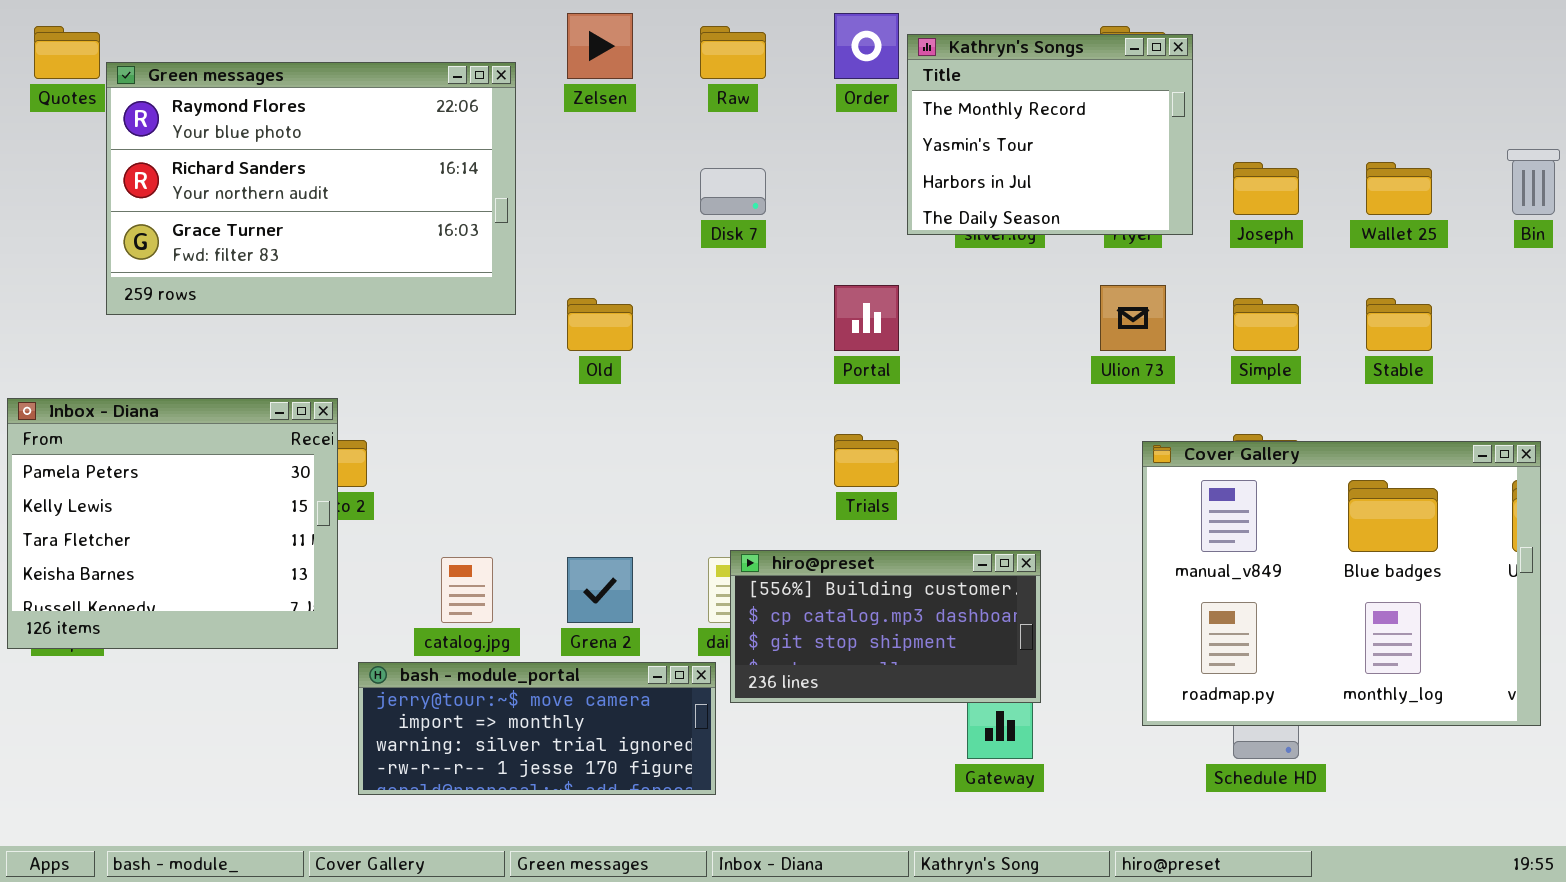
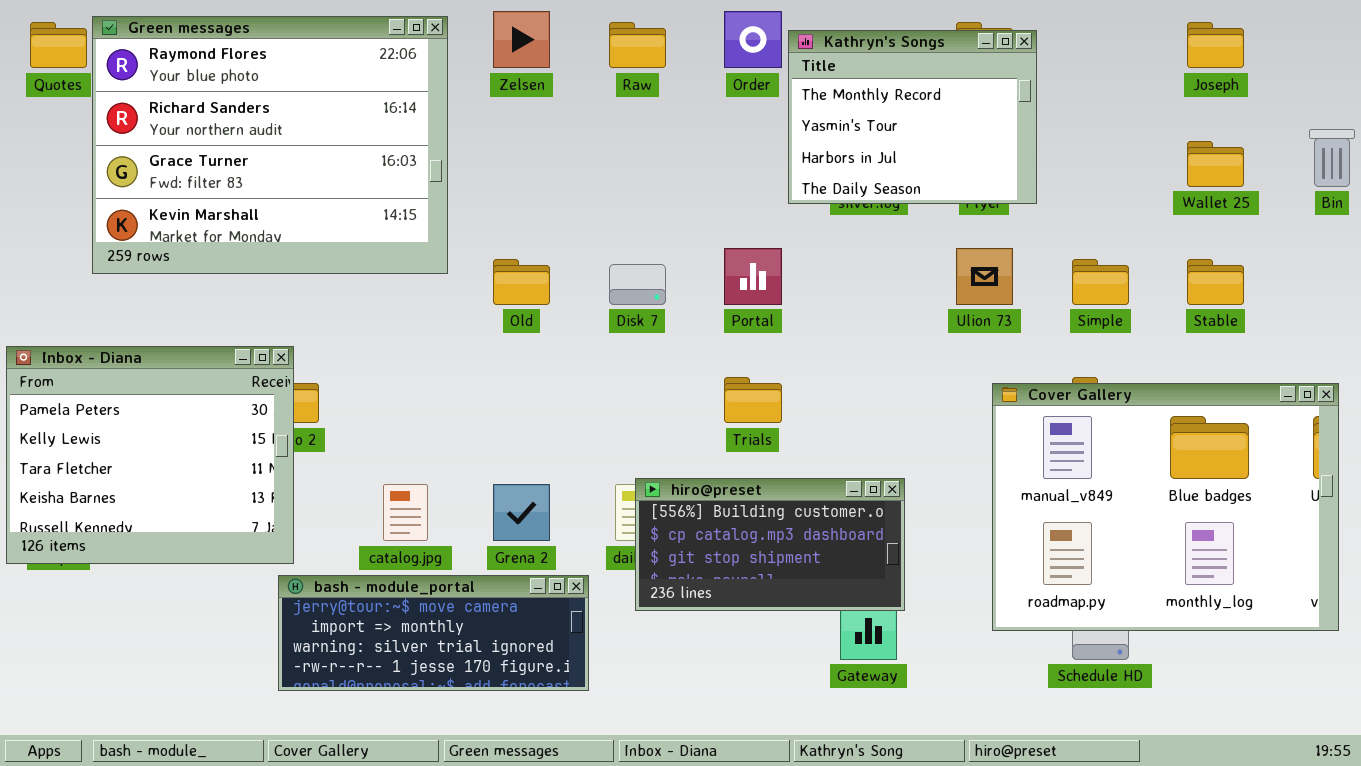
Green messages: [106,62,516,315] -> [92,16,448,274], resized
Joseph: [1233,162,1299,215] -> [1187,22,1244,68], moved
Disk 7: [700,168,766,215] -> [609,264,666,305], moved
bash - module_portal: [358,662,716,795] -> [278,575,589,691], moved

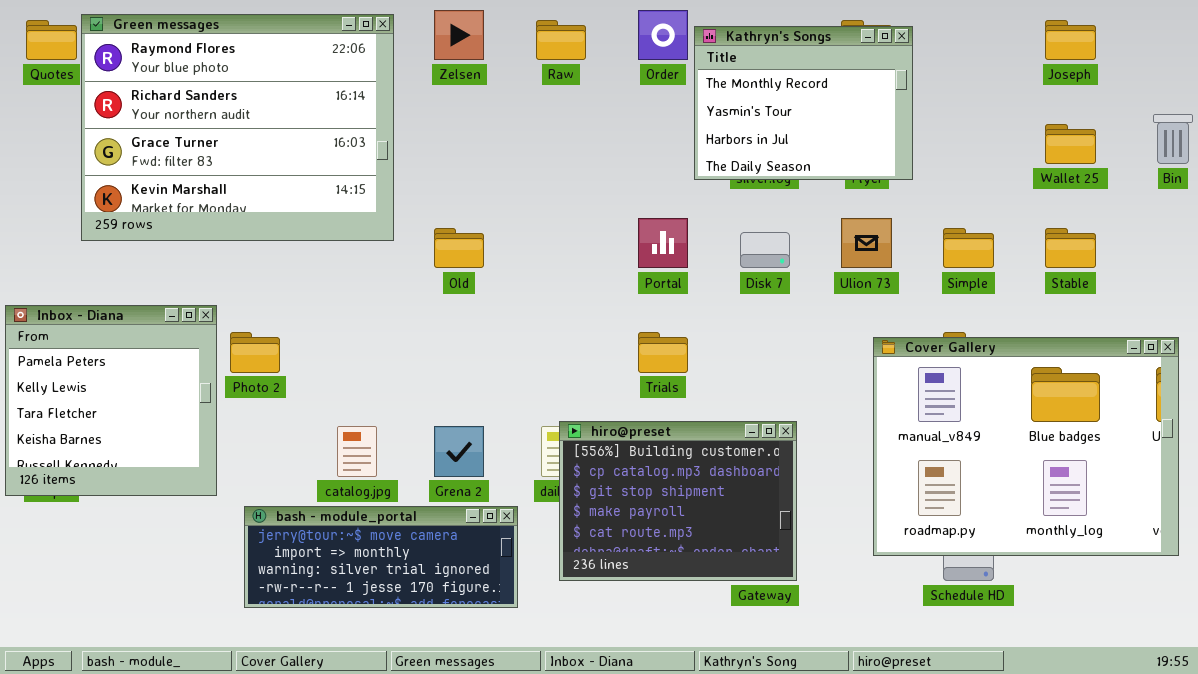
Disk 7: [609,264,666,305] -> [740,232,790,268], moved
Inbox - Diana: [6,346,294,564] -> [5,305,217,496], resized
hiro@preset: [635,478,905,611] -> [559,421,797,581], resized

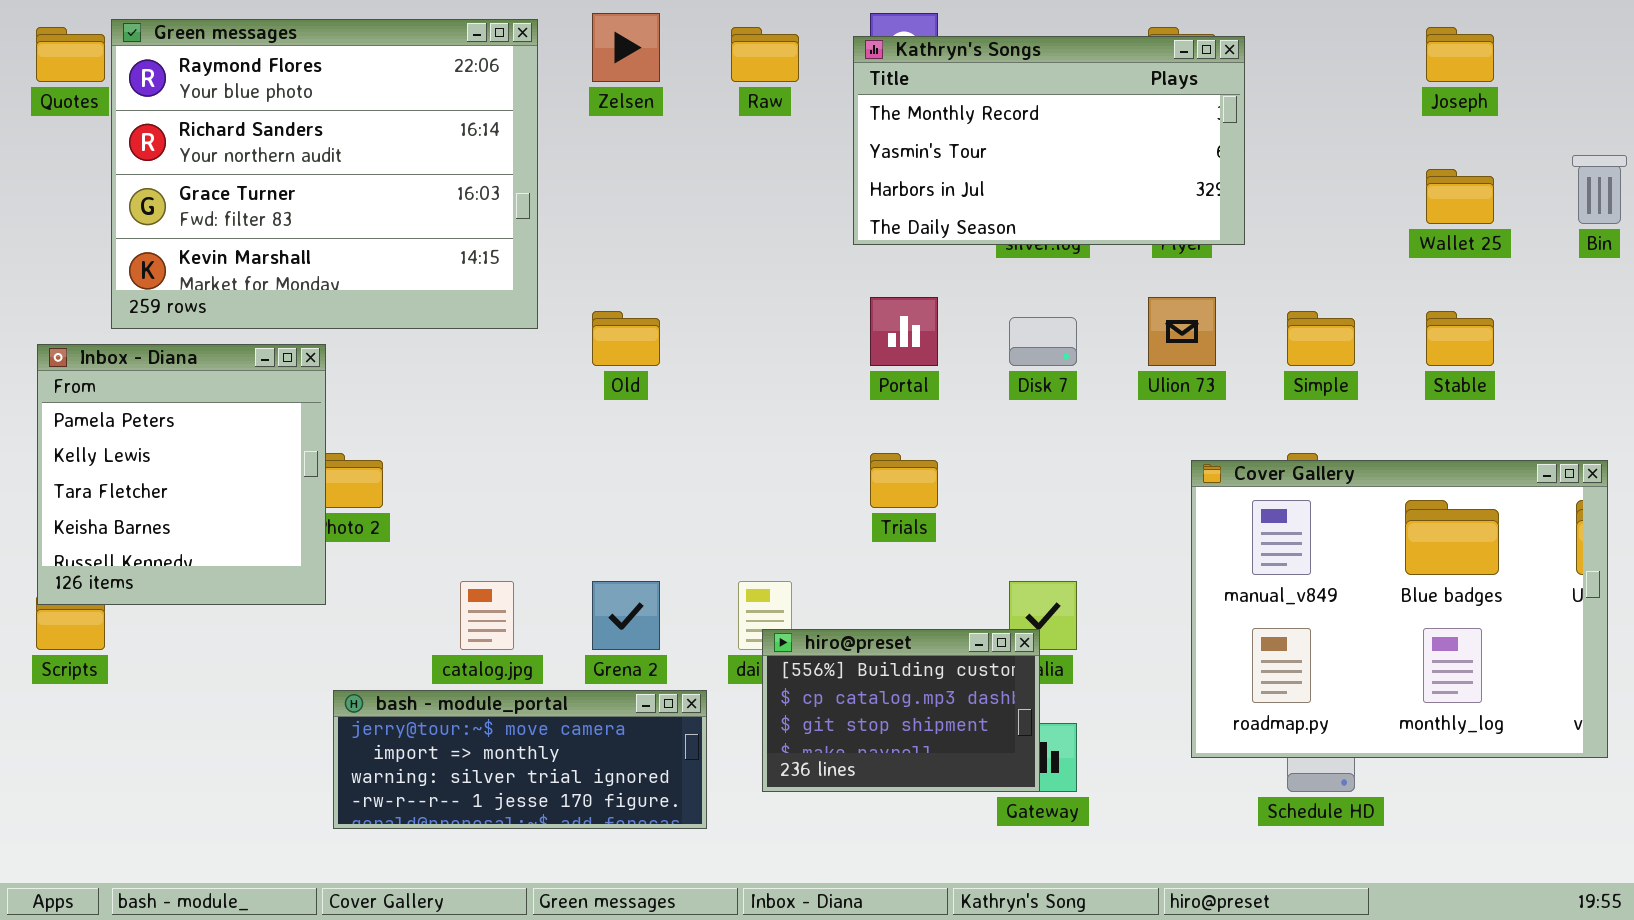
Kathryn's Songs: [694,26,913,180] -> [853,36,1245,245], resized
Inbox - Diana: [5,305,217,496] -> [37,344,326,605], moved
hiro@preset: [559,421,797,581] -> [762,629,1040,792], resized

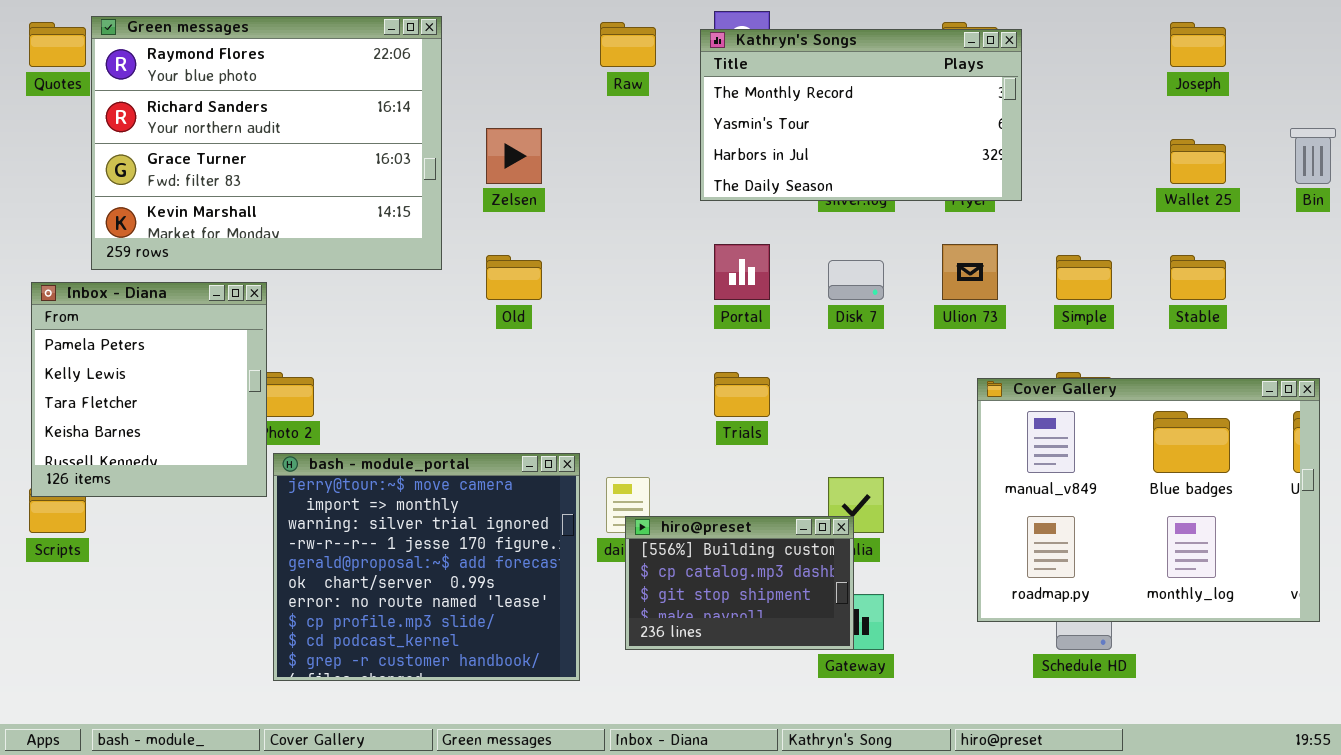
Zelsen: [592,13,660,82] -> [486,128,542,184], moved
bash - module_portal: [333,690,707,829] -> [273,453,580,681], resized

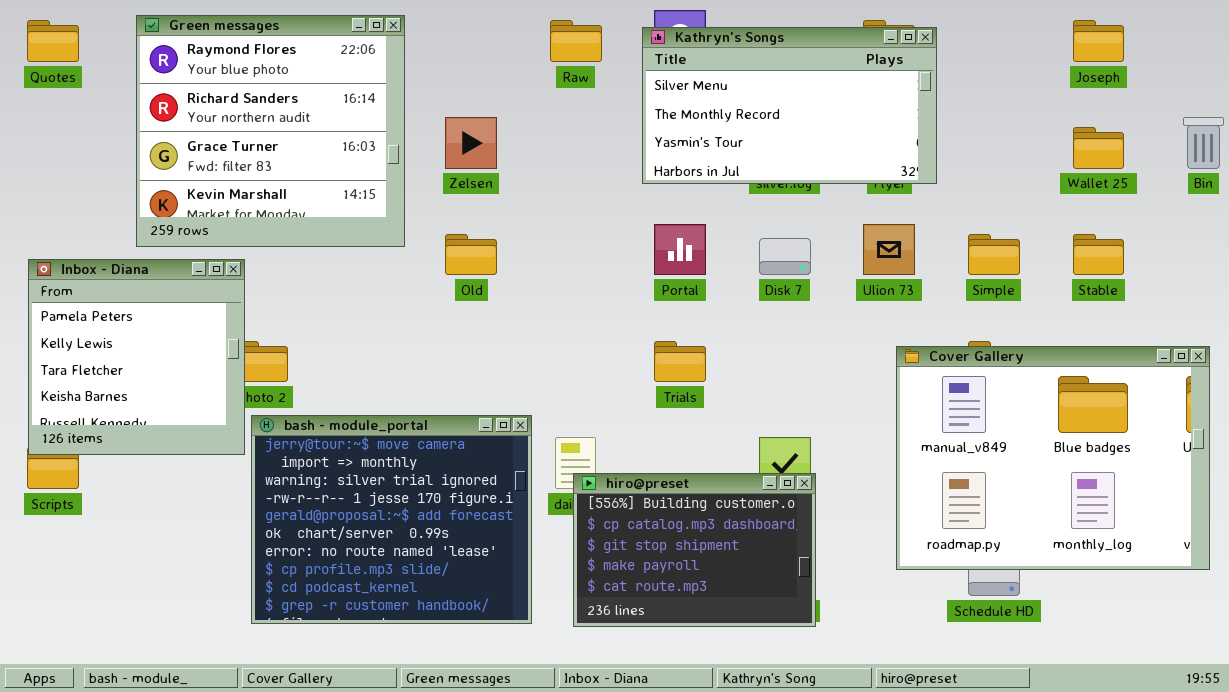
Green messages: [91,16,442,270] -> [136,15,405,247], resized
Kathryn's Songs: [700,29,1022,201] -> [642,27,937,184], scrolled up 1 row
hiro@preset: [625,516,854,650] -> [573,473,816,627], resized

